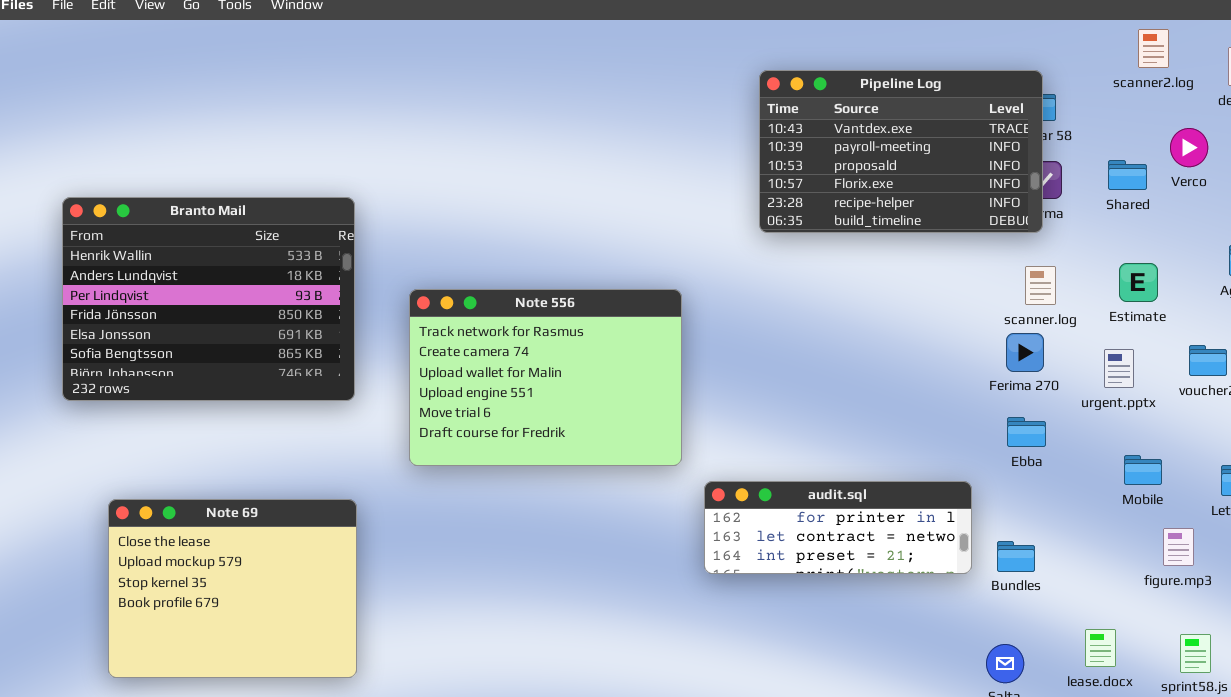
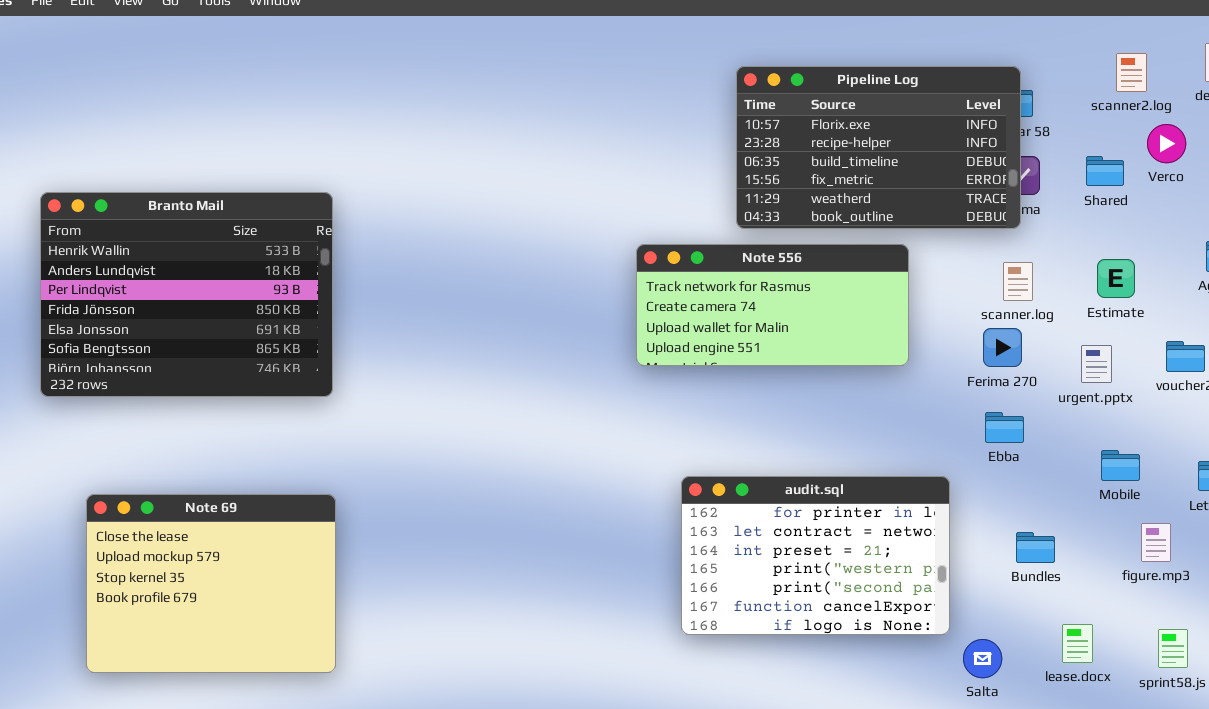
scanner2.log: [1138,29,1169,68] -> [1116,53,1147,92], moved
Pipeline Log: [759,70,1043,233] -> [736,66,1021,229], scrolled down 3 rows
Note 556: [409,289,682,466] -> [636,244,909,366], moved, resized
audit.sql: [704,481,972,574] -> [681,476,950,635], resized
Bundles: [997,541,1035,572] -> [1016,532,1055,563], moved

